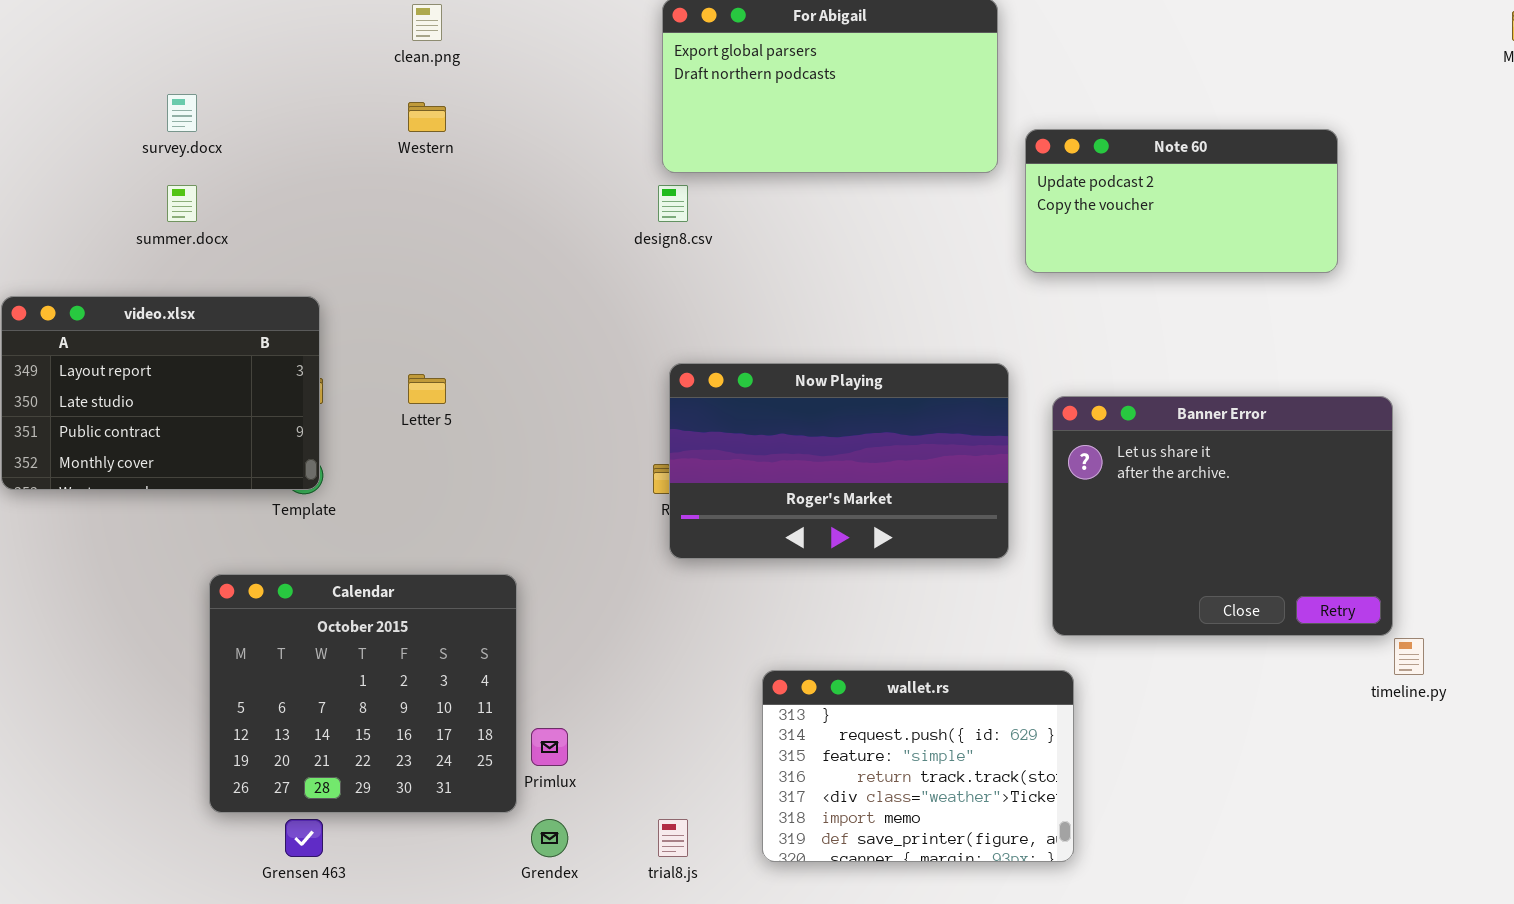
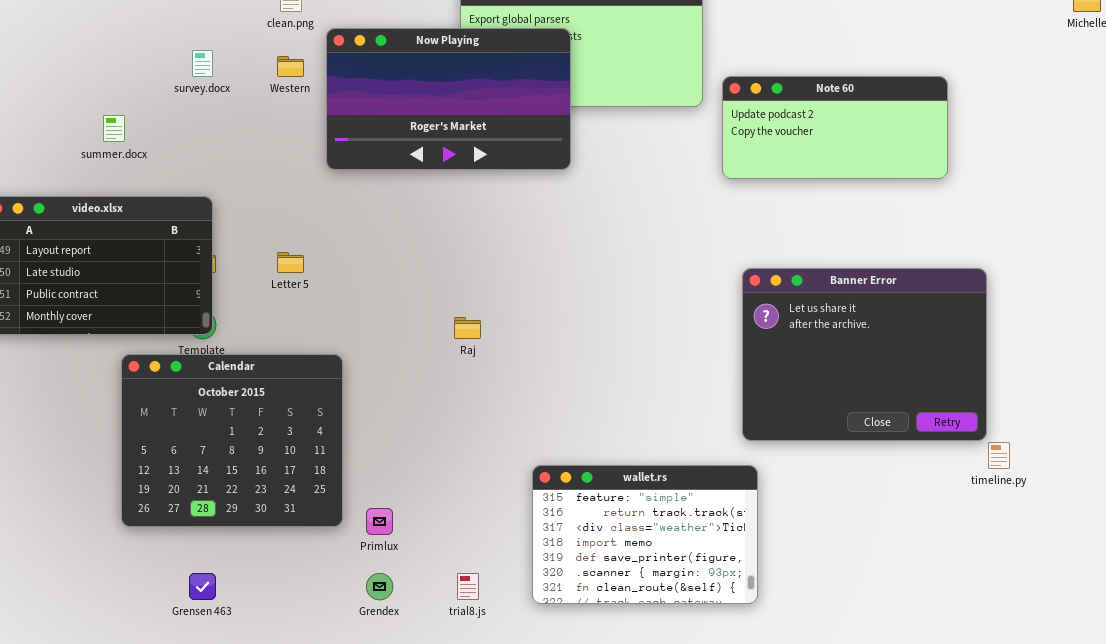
survey.docx: [167,94,197,132] -> [192,50,213,77], moved
Now Playing: [669,363,1009,559] -> [326,28,571,170], moved
Calendar: [209,574,517,813] -> [121,354,343,527], moved
wallet.rs: [762,670,1074,862] -> [532,465,758,604], scrolled down 2 rows

